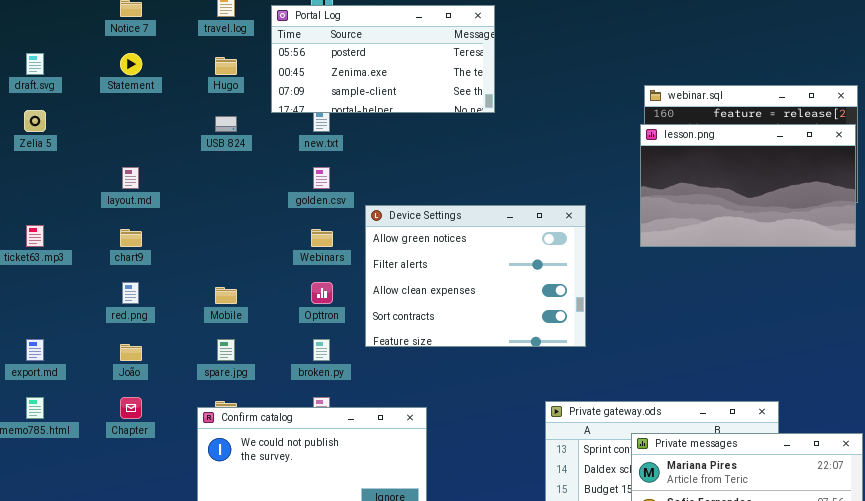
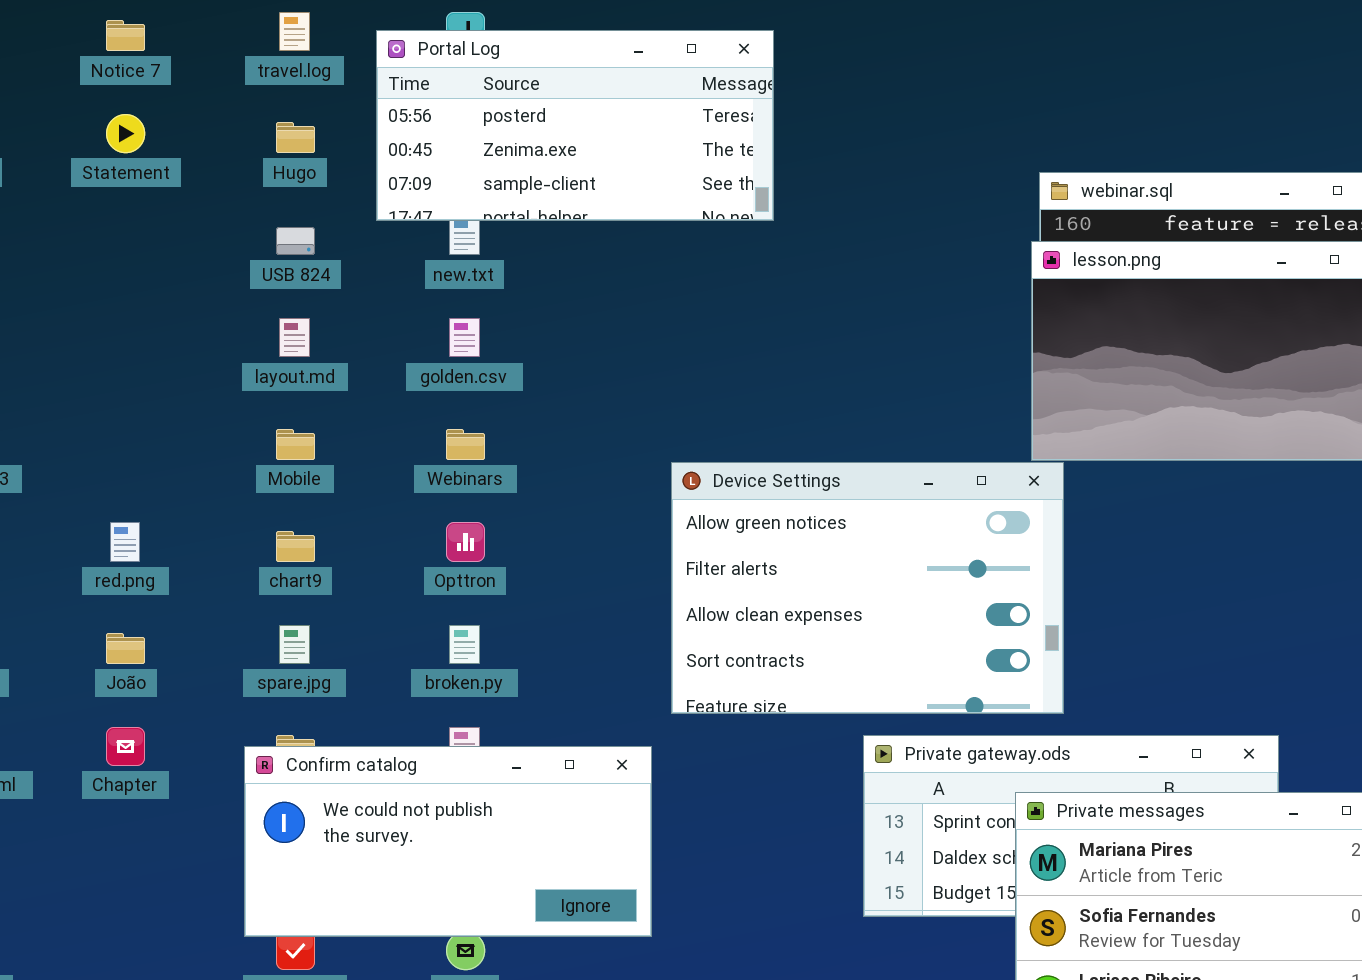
layout.md: [122,167,139,189] -> [279,318,310,357], moved
Device Settings: [365,205,586,347] -> [671,462,1064,714], moved
chart9: [120,229,142,247] -> [276,531,315,562], moved
Mobile: [215,287,237,304] -> [276,429,315,460], moved

